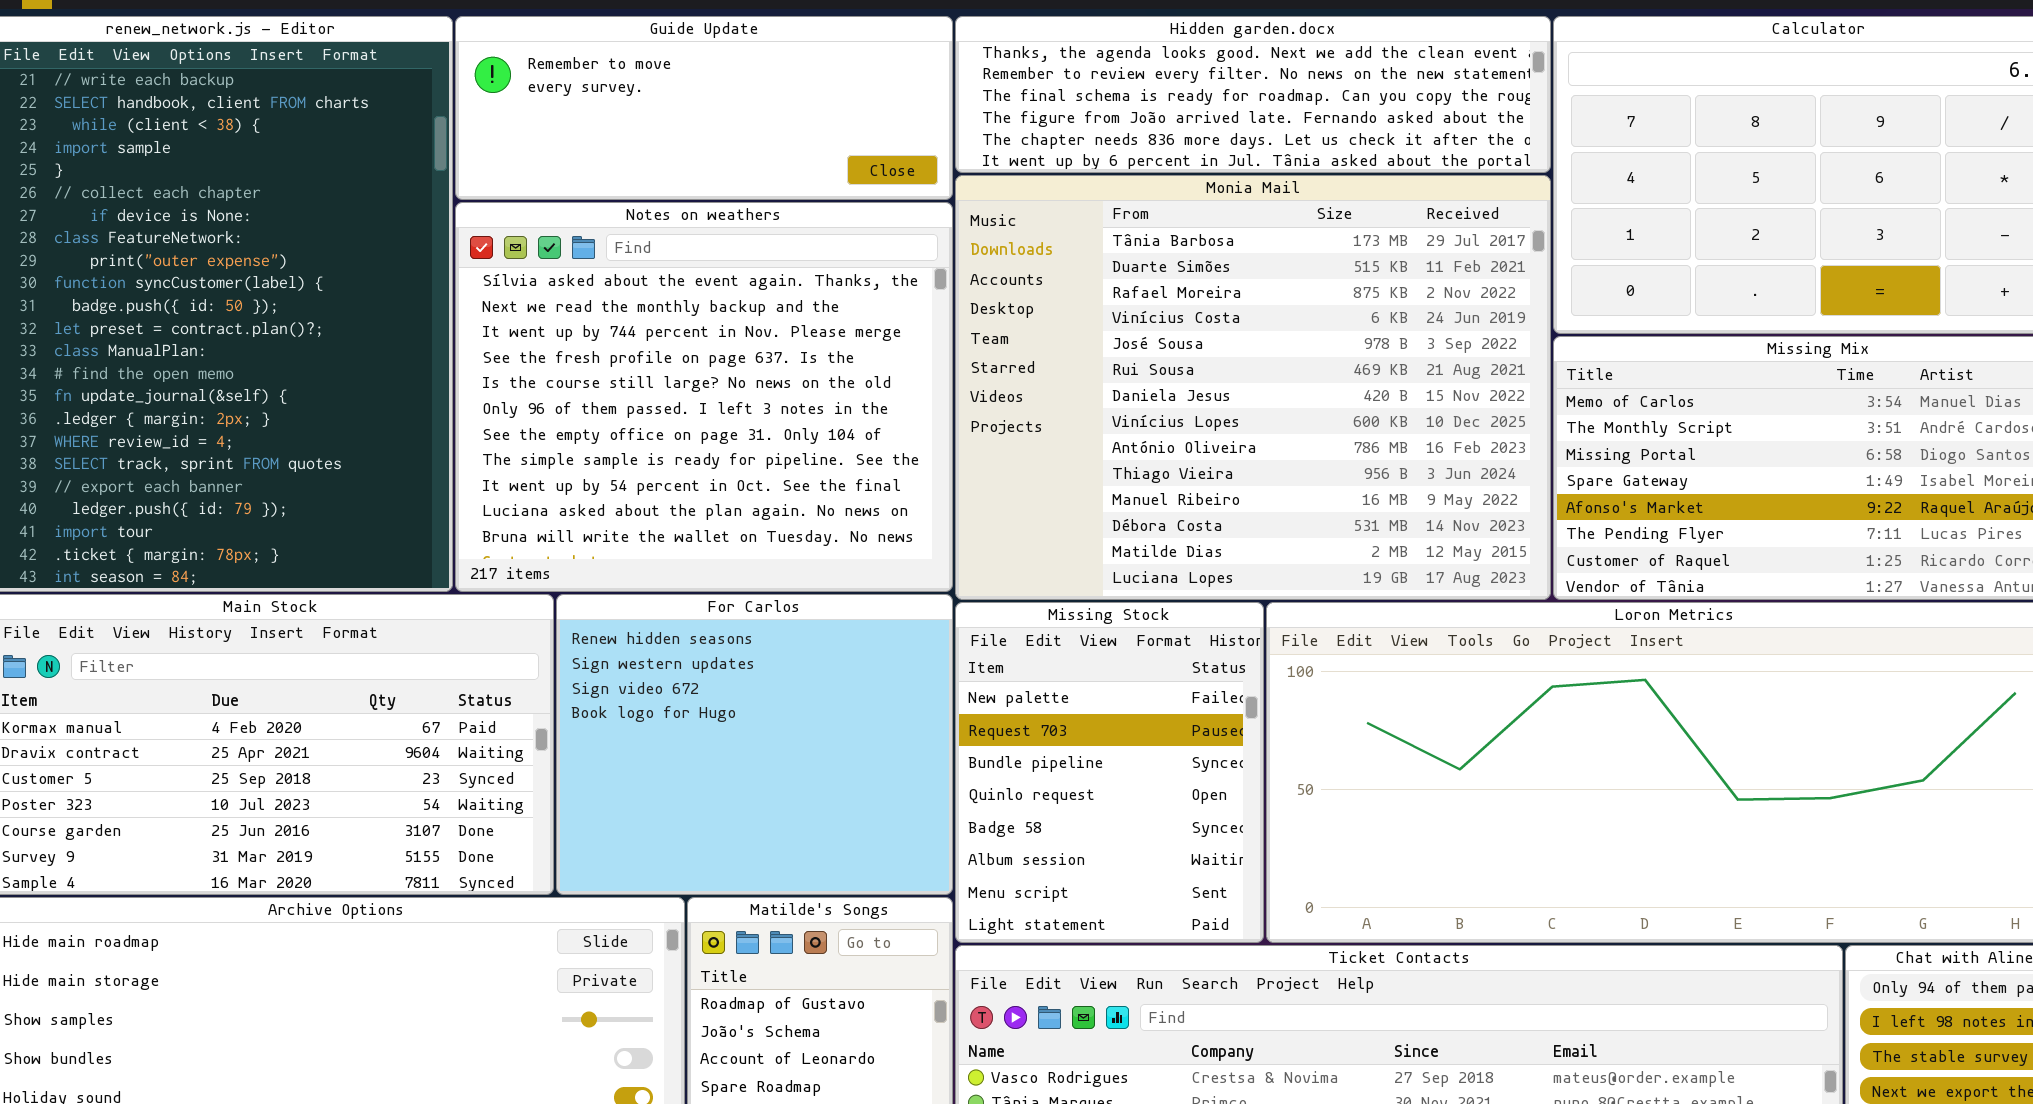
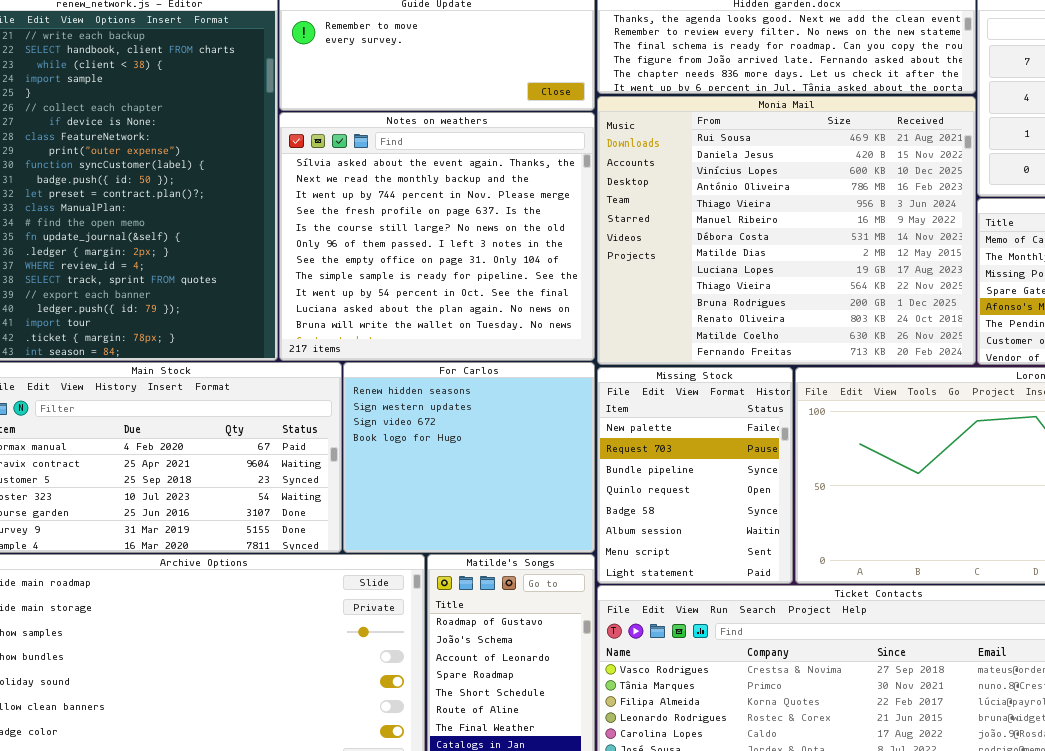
Monia Mail: [955,175,1551,600] -> [597,96,976,365], scrolled down 5 rows

